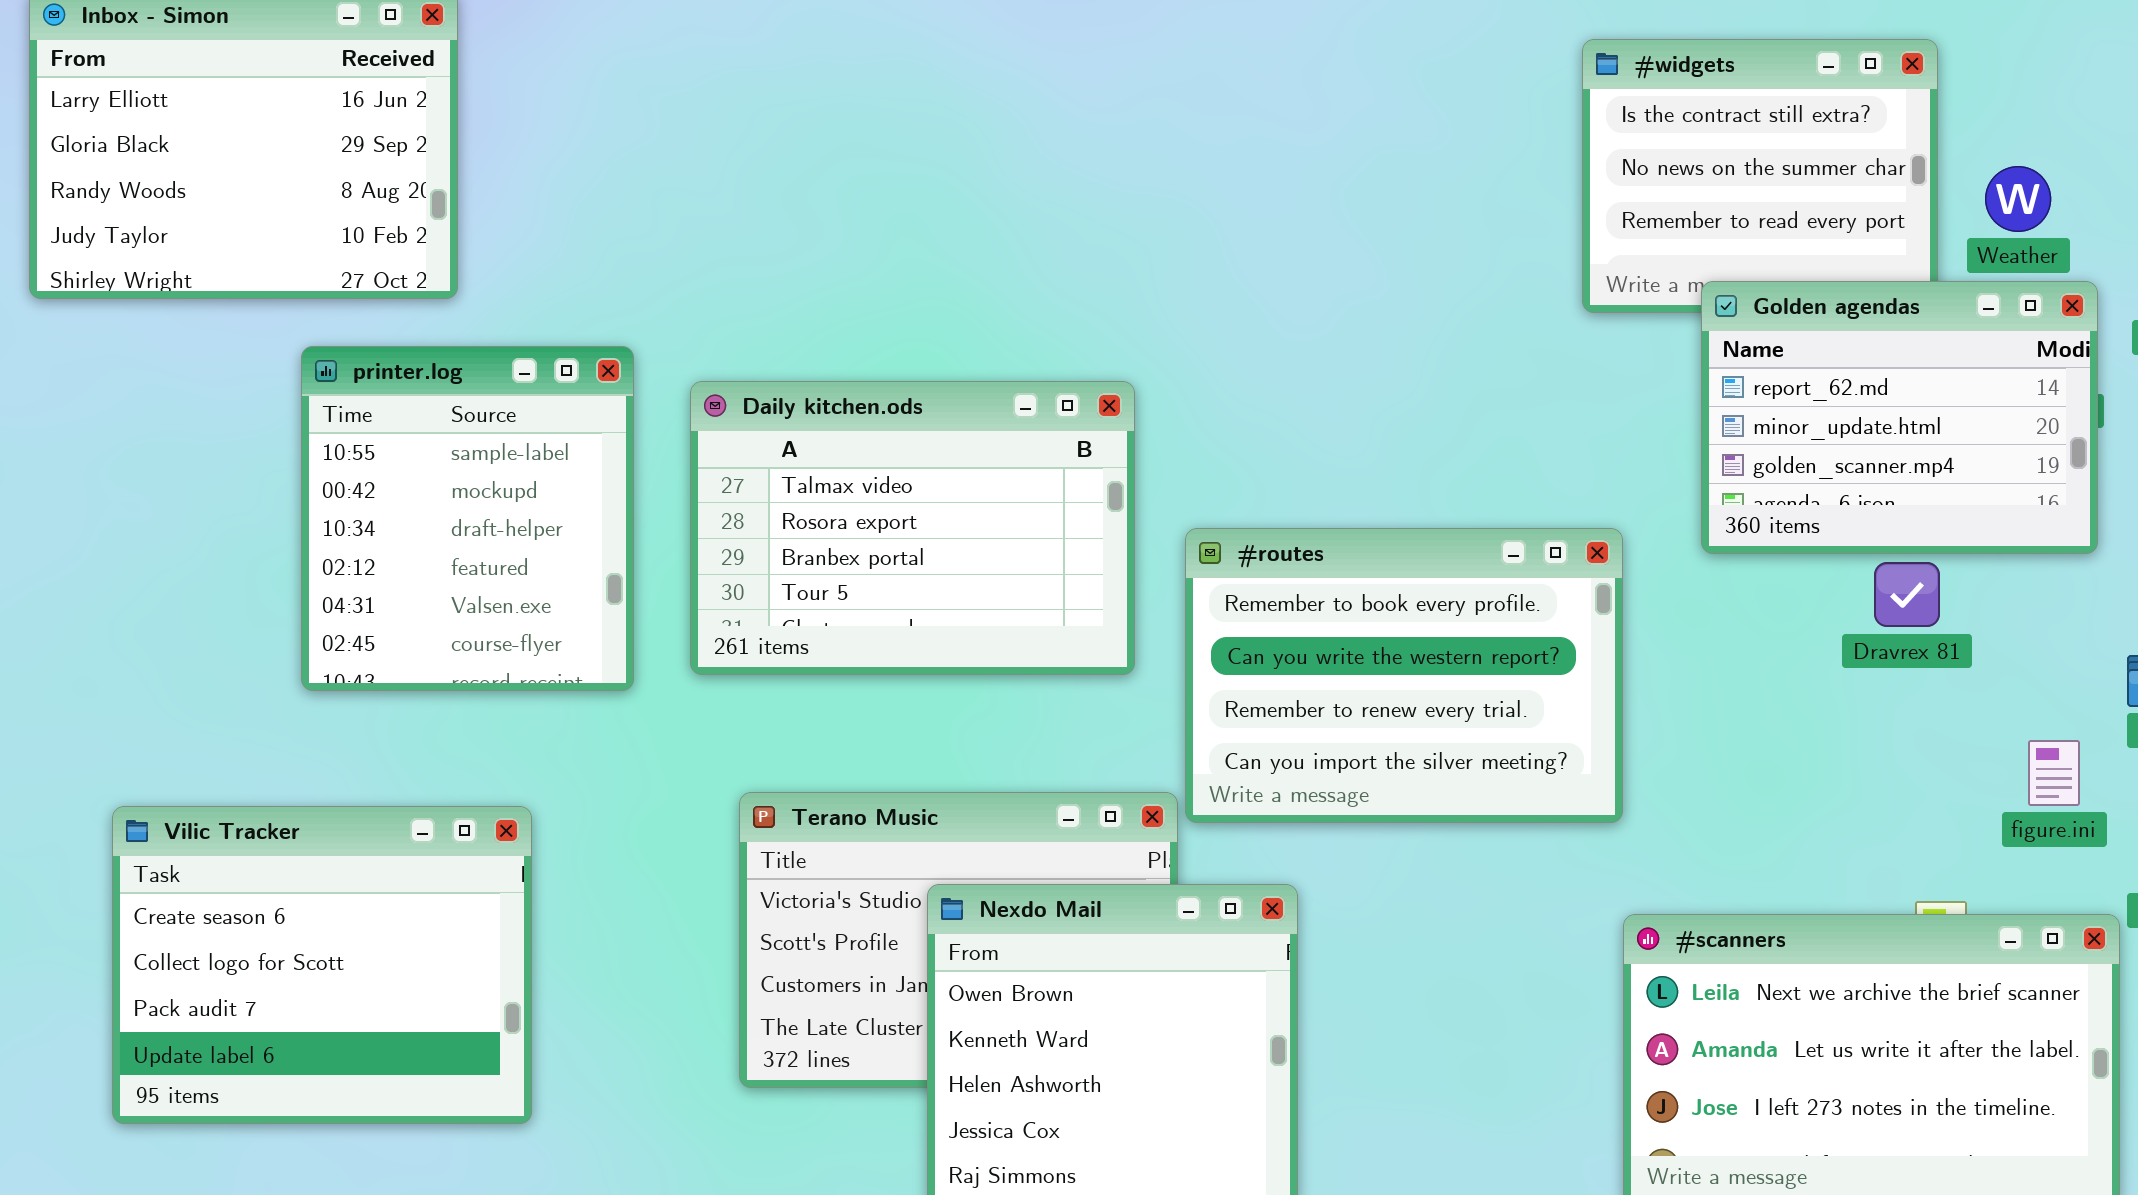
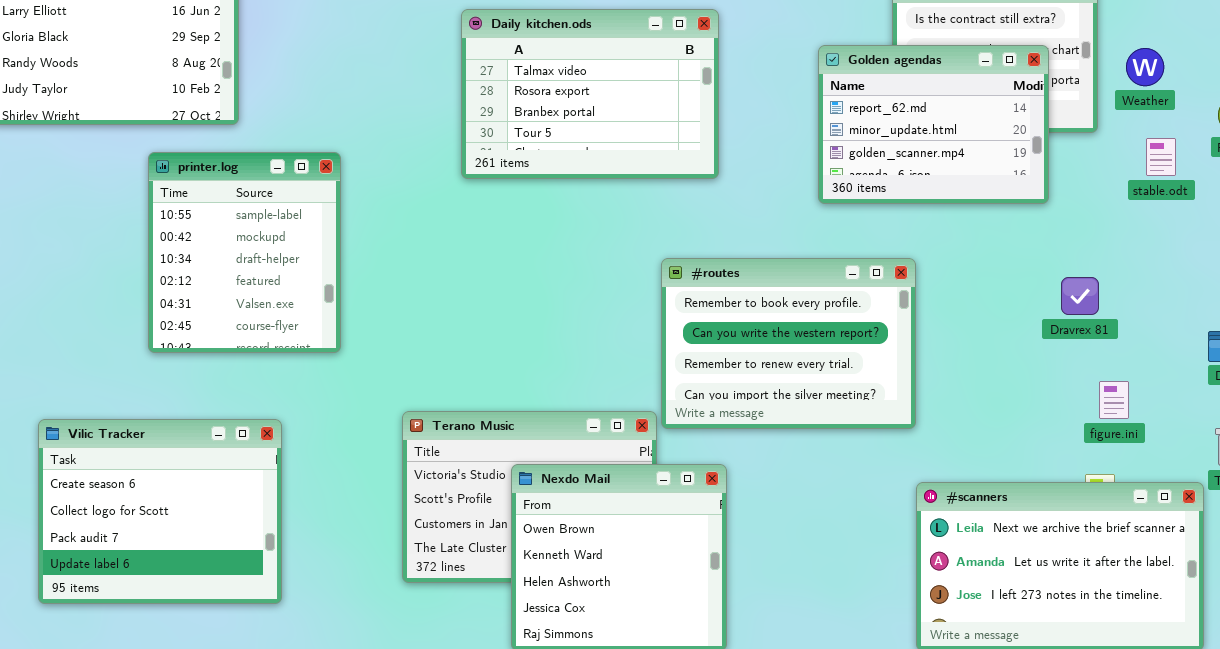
Golden agendas: [1701,281,2098,554] -> [818,45,1049,204], moved
Daily kitchen.ods: [690,381,1135,675] -> [461,9,719,179], moved
figure.ini: [2028,740,2080,806] -> [1099,381,1129,419], moved

